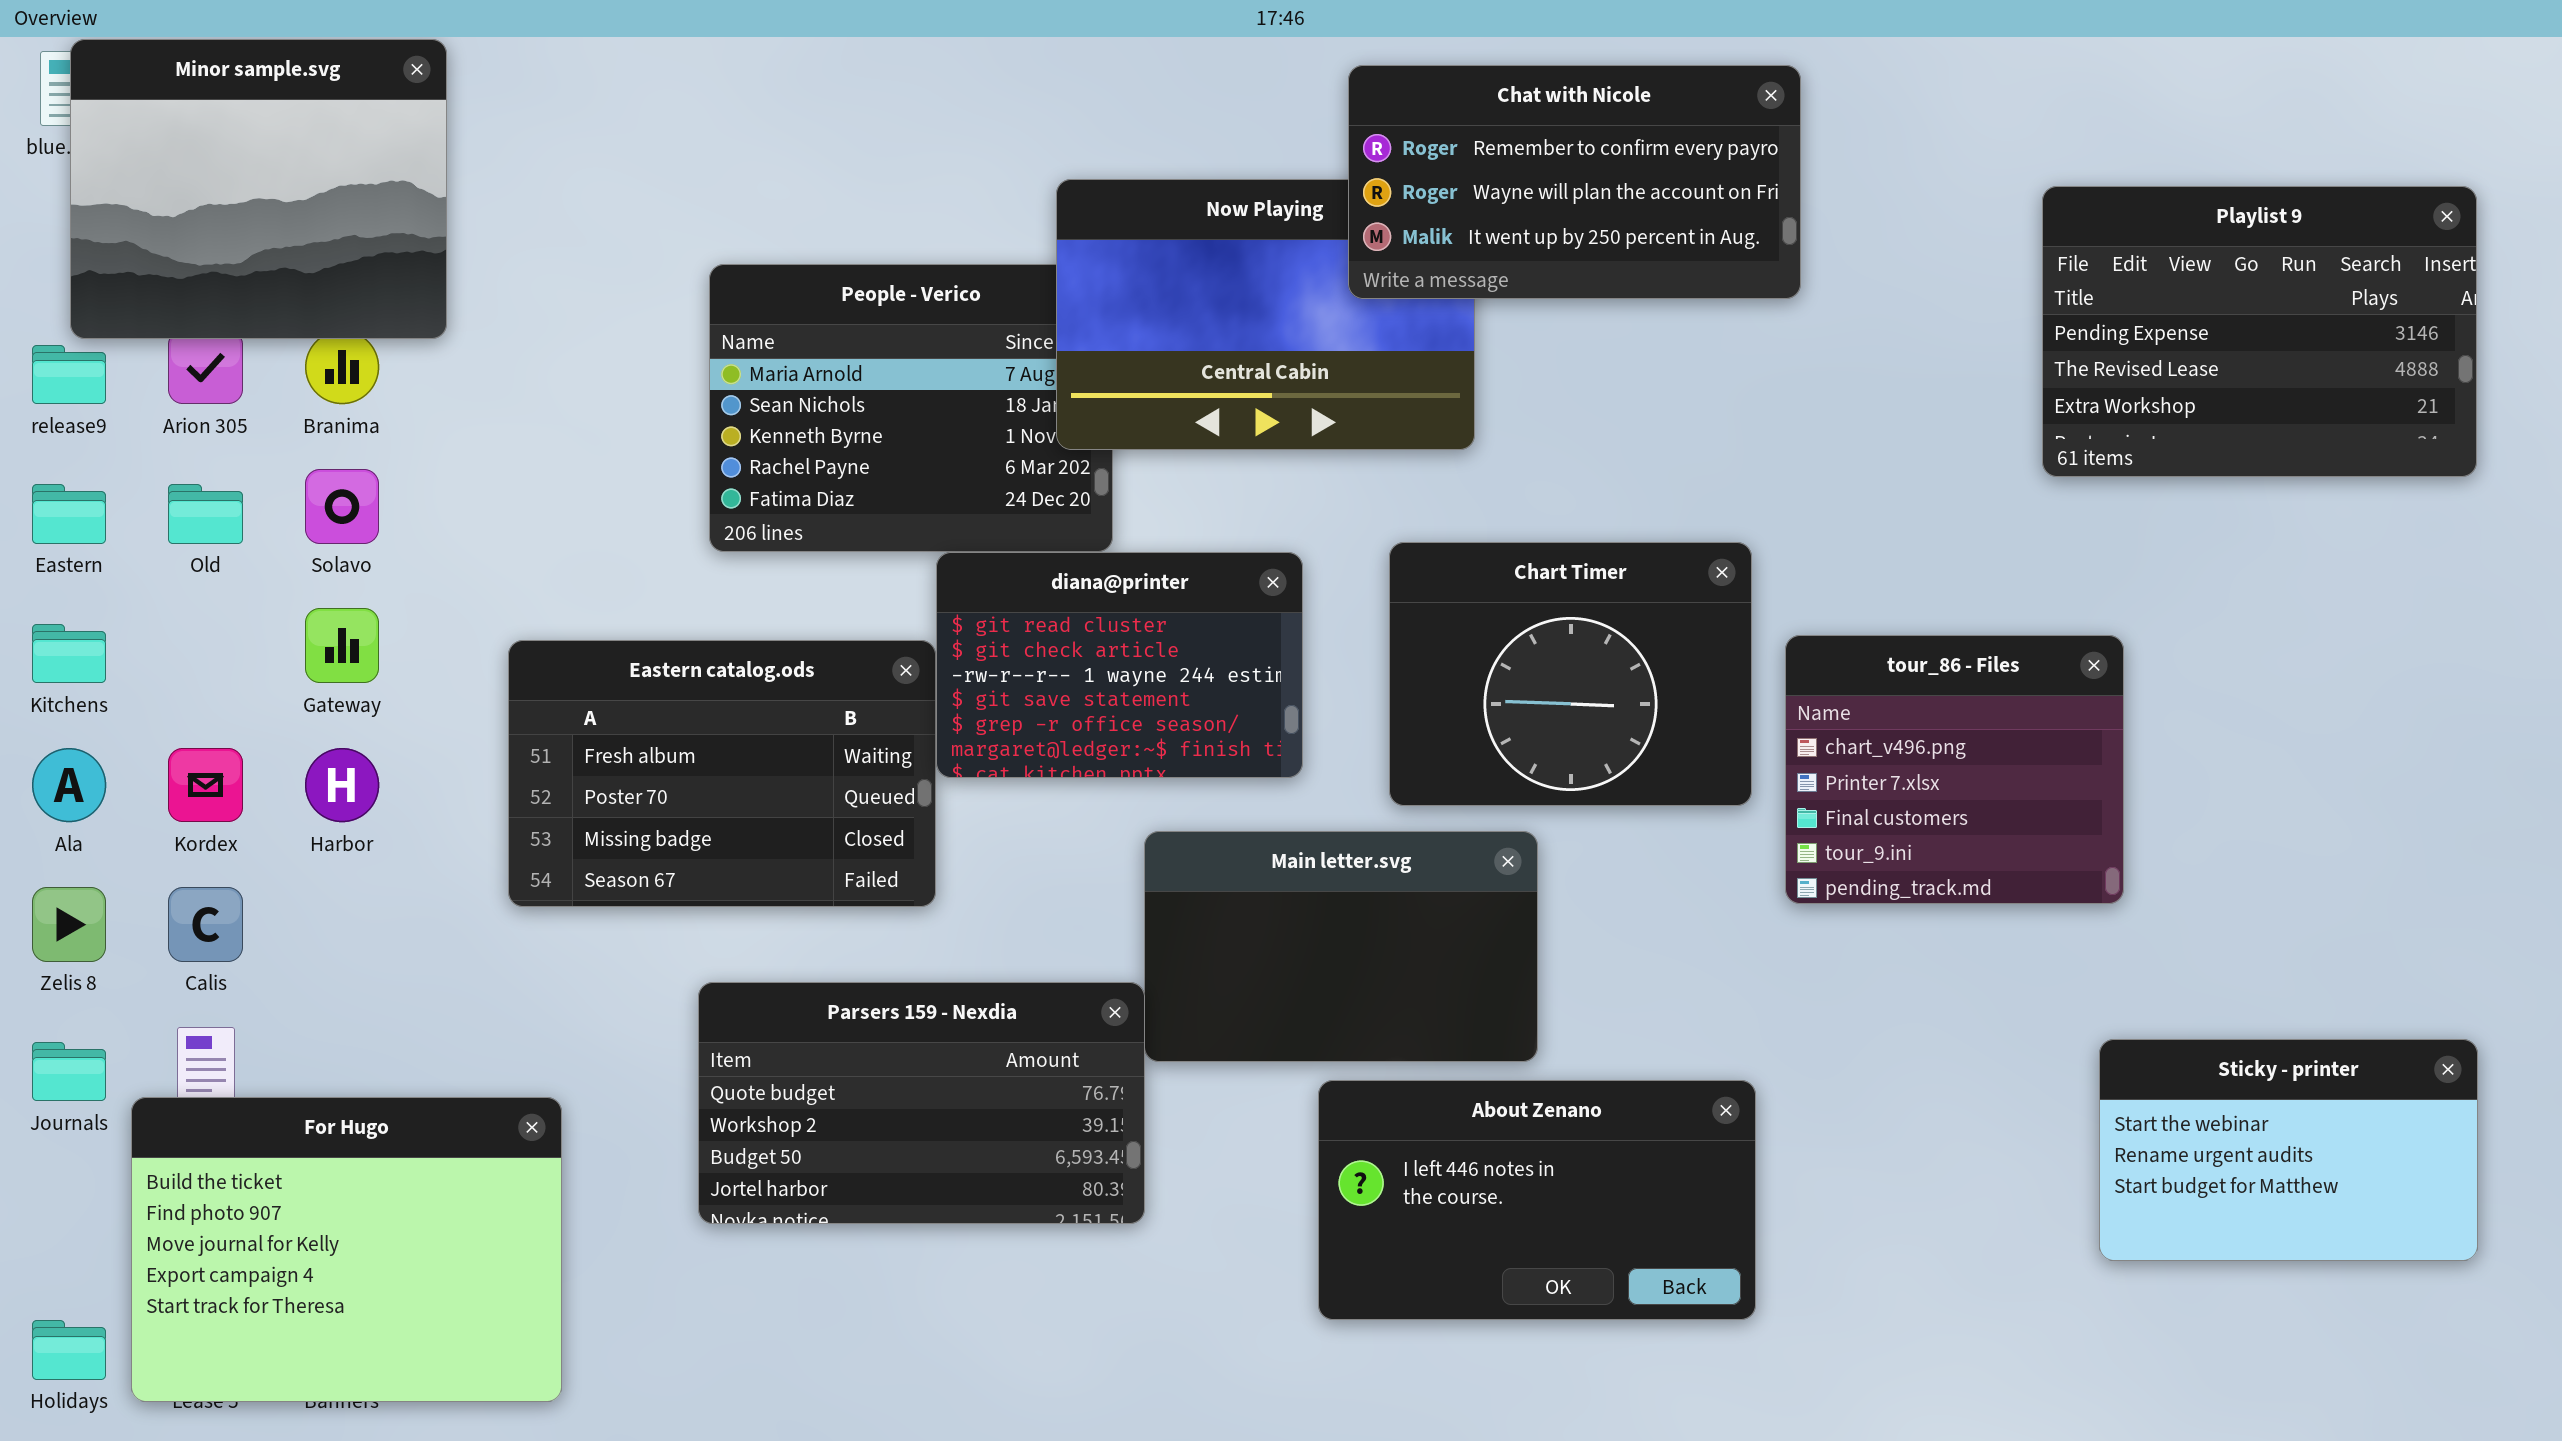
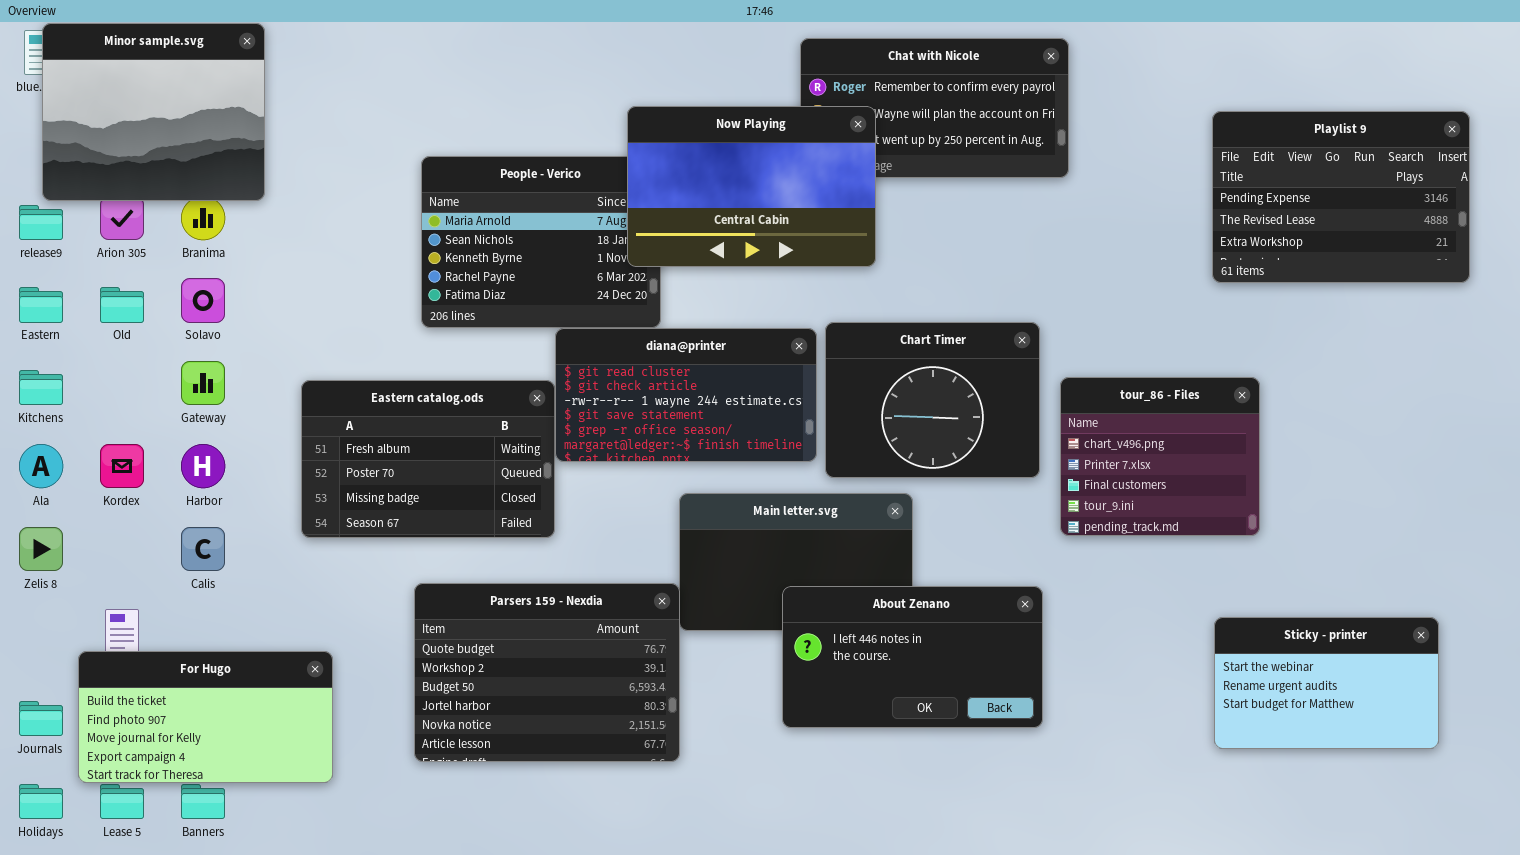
Now Playing: [1056,179,1475,450] -> [627,106,876,267], raised
diana@printer: [936,552,1303,778] -> [555,328,817,462], resized
Calis: [168,887,243,962] -> [181,527,225,571], moved
Parsers 159 - Nexdia: [698,982,1145,1224] -> [414,583,680,762], resized
Sticky - printer: [2099,1039,2478,1261] -> [1214,617,1439,749], moved
Journals: [32,1042,106,1101] -> [19,701,63,736], moved
About Zenano: [1318,1080,1756,1320] -> [782,586,1043,728], moved
For Hugo: [131,1097,562,1402] -> [78,651,333,783], resized

